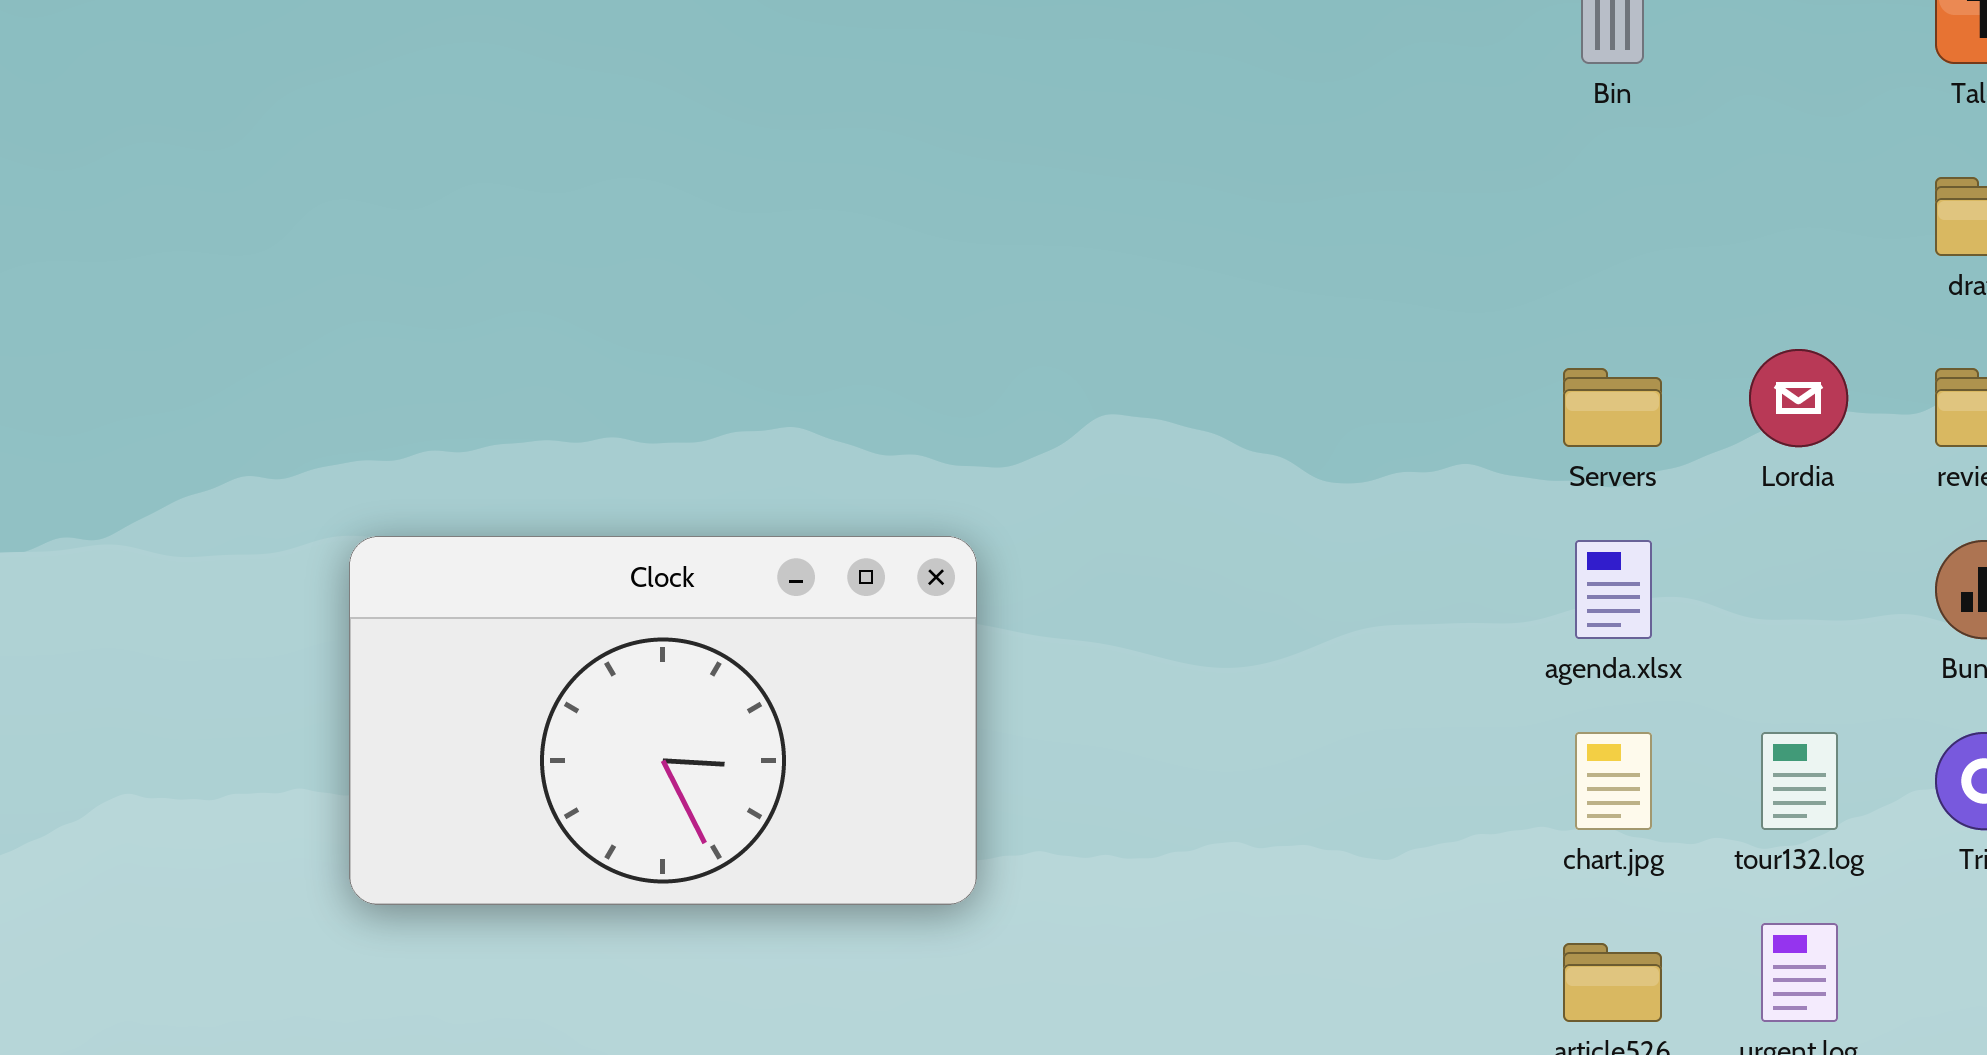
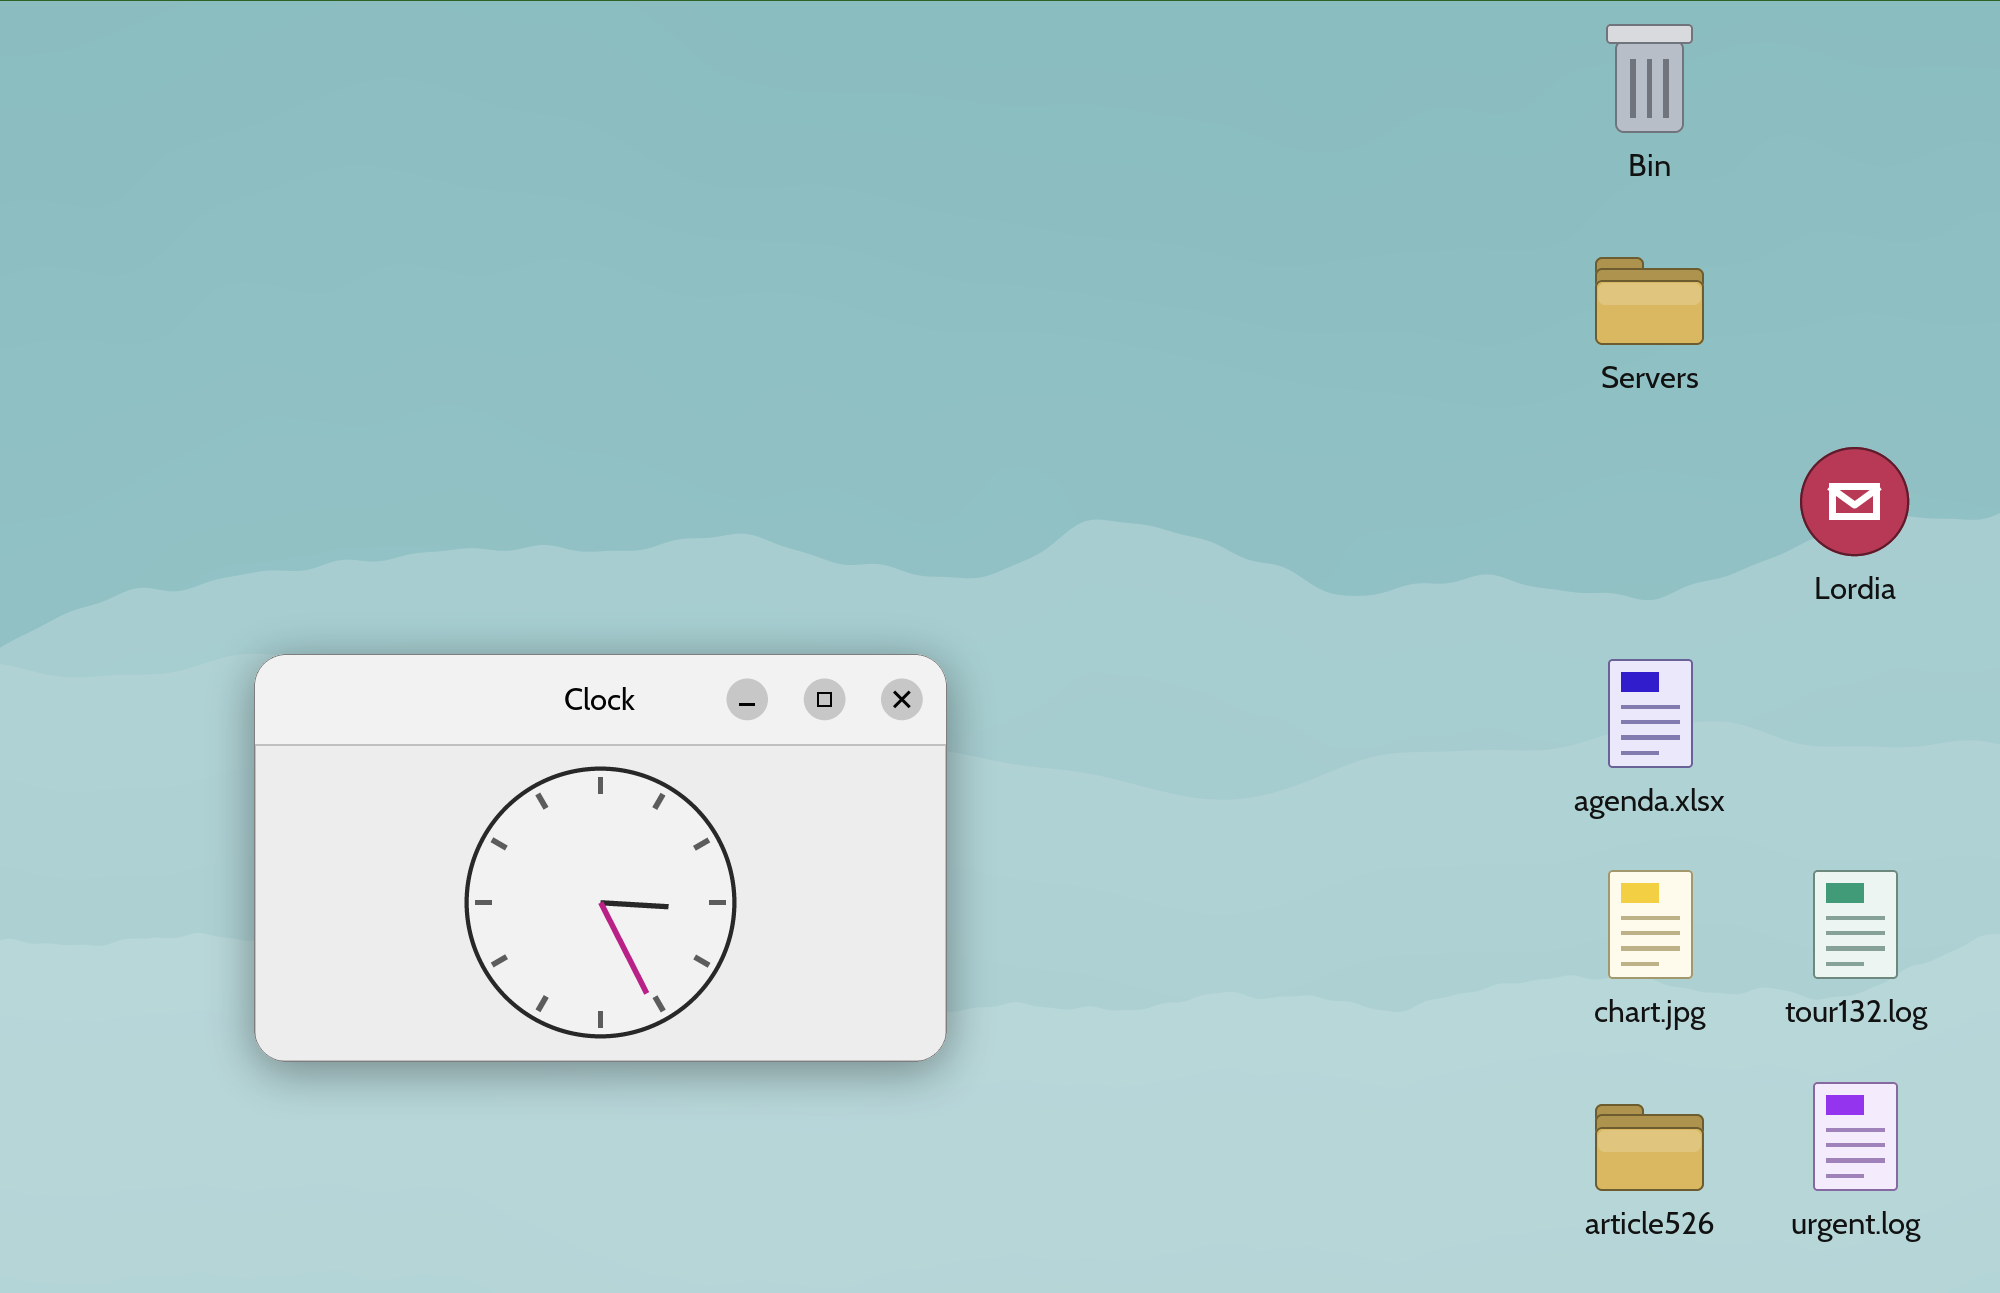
Servers: [1563,368,1662,447] -> [1595,257,1704,345], moved

